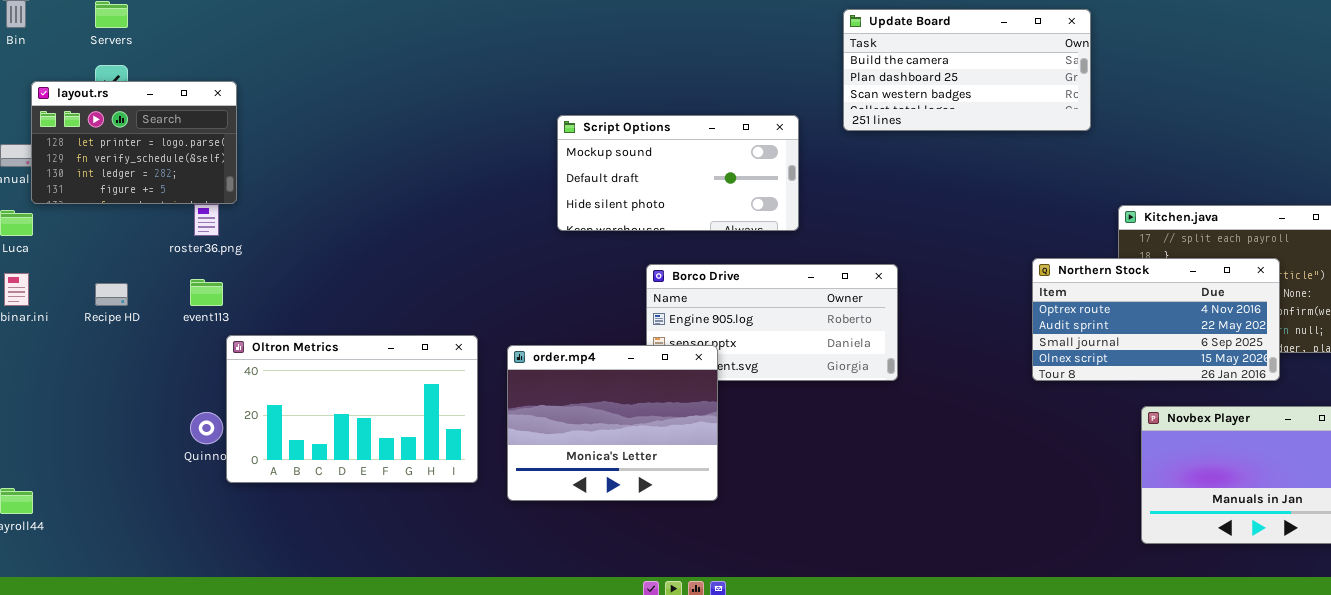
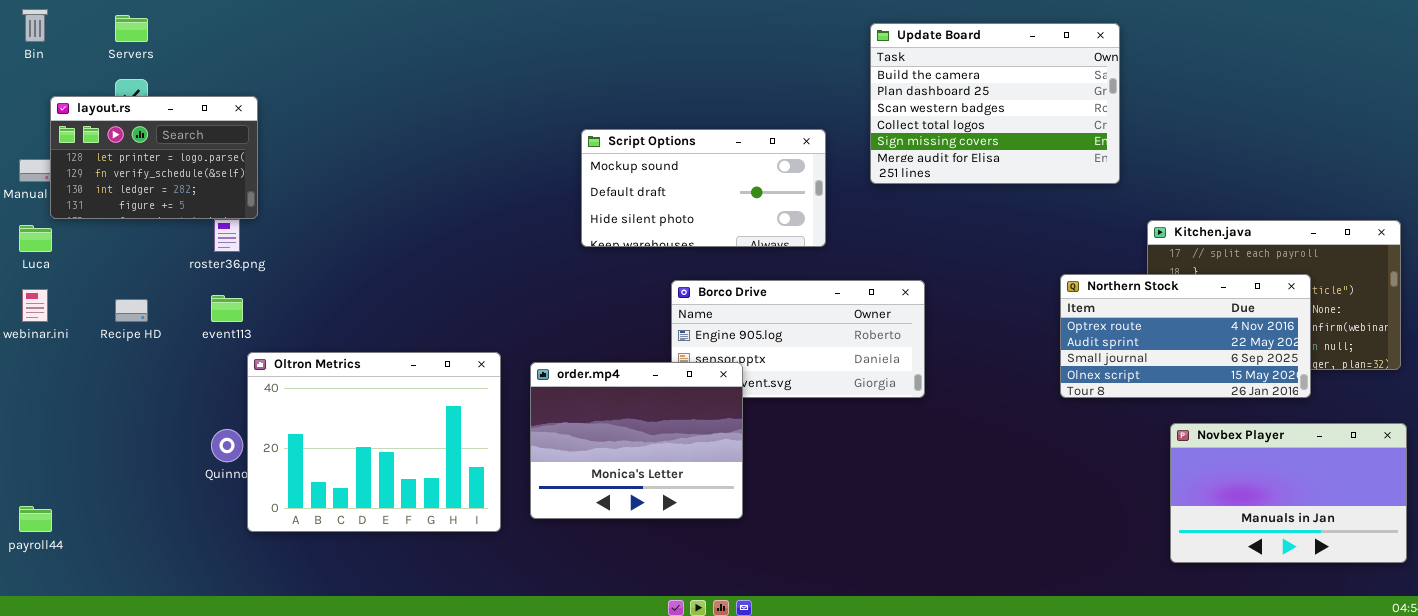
Update Board: [843,9,1091,131] -> [870,23,1120,184], resized
Oltron Metrics: [226,335,478,483] -> [247,352,501,532], resized

